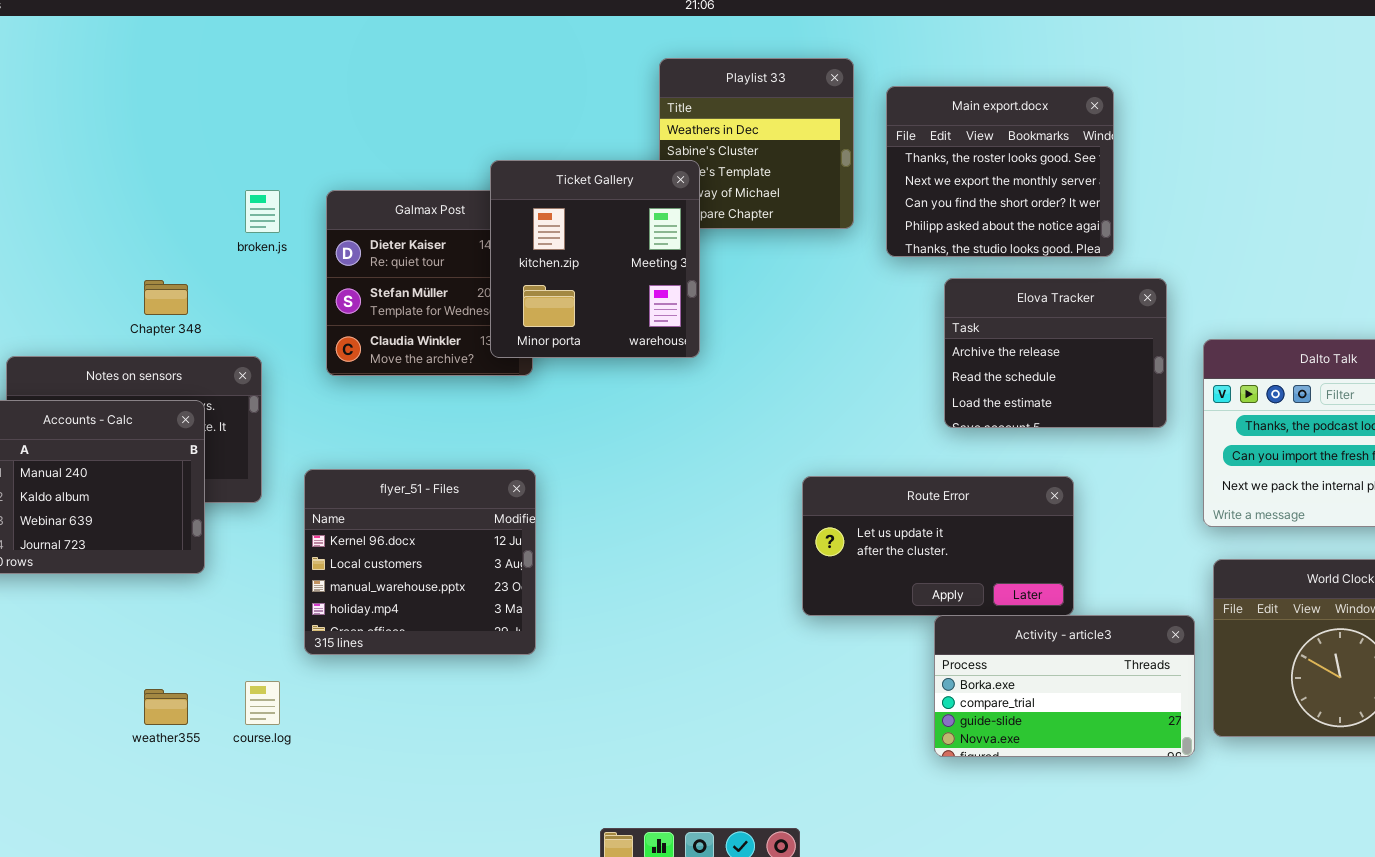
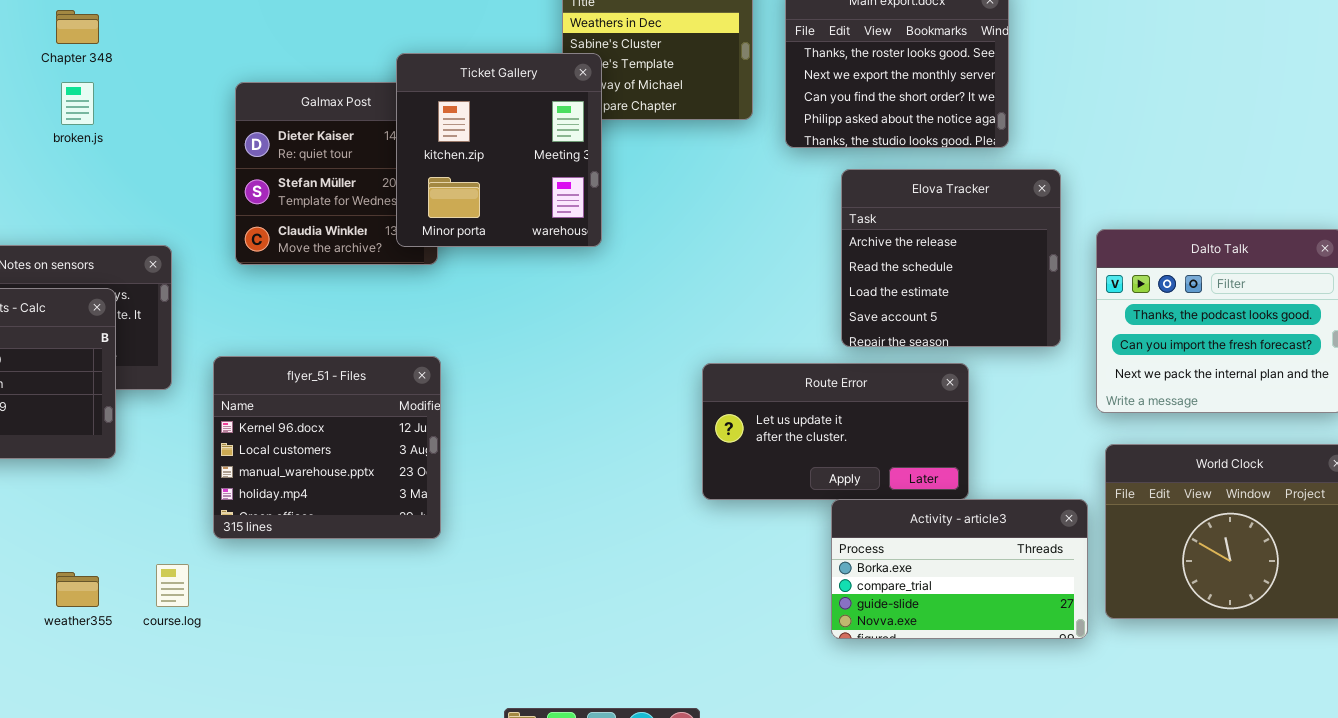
broken.js: [245,190,280,233] -> [61,82,94,125], moved
Elova Tracker: [944,278,1167,428] -> [841,169,1061,347], resized
Chapter 348: [144,280,188,315] -> [56,10,99,44], moved

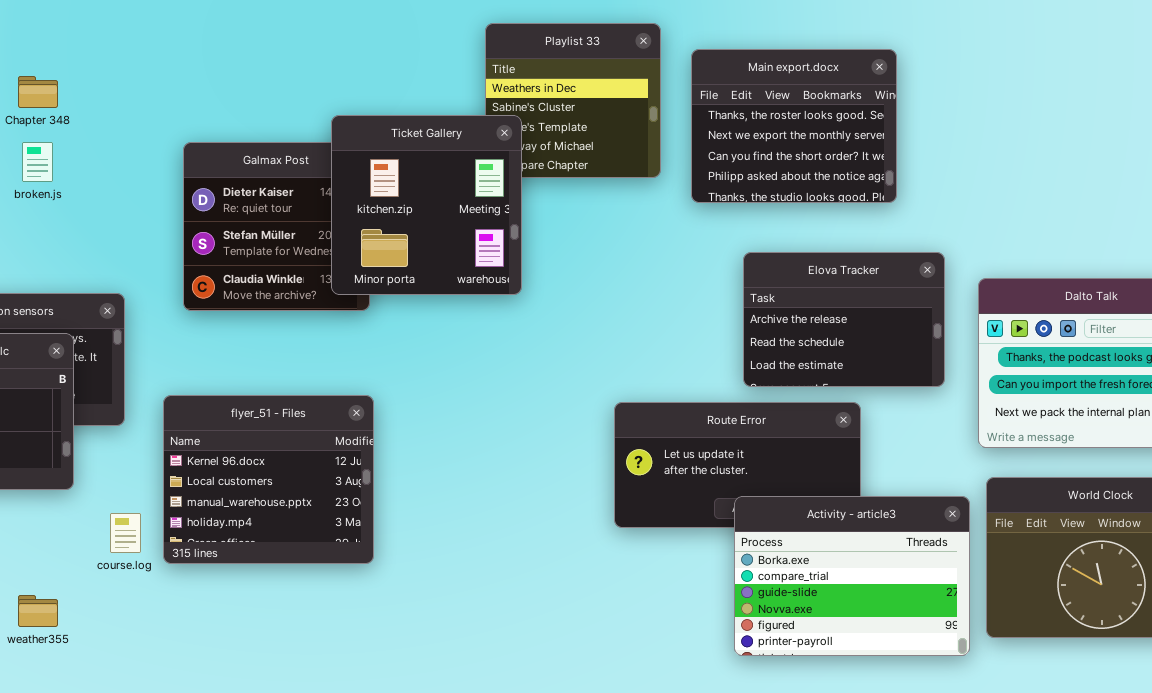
Elova Tracker: [841,169,1061,347] -> [743,252,945,387], resized
Activity - article3: [831,499,1088,639] -> [734,496,970,656], resized
course.log: [156,564,189,607] -> [110,513,141,553], moved

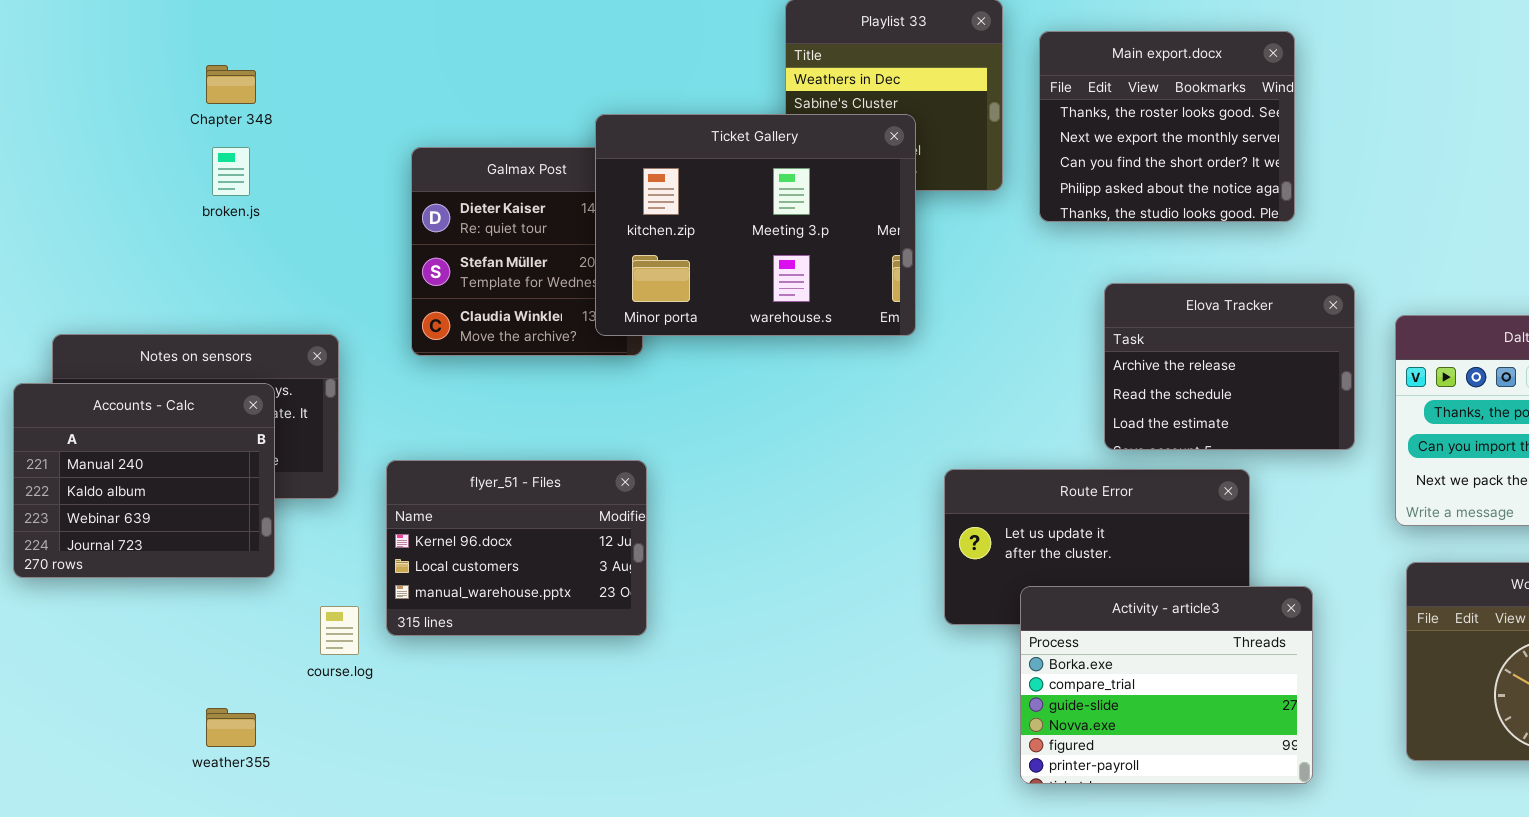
Ticket Gallery: [331,115,522,295] -> [595,114,916,336], resized
flyer_51 - Files: [163,395,374,564] -> [386,460,647,636], resized
Activity - article3: [734,496,970,656] -> [1020,586,1313,784], moved

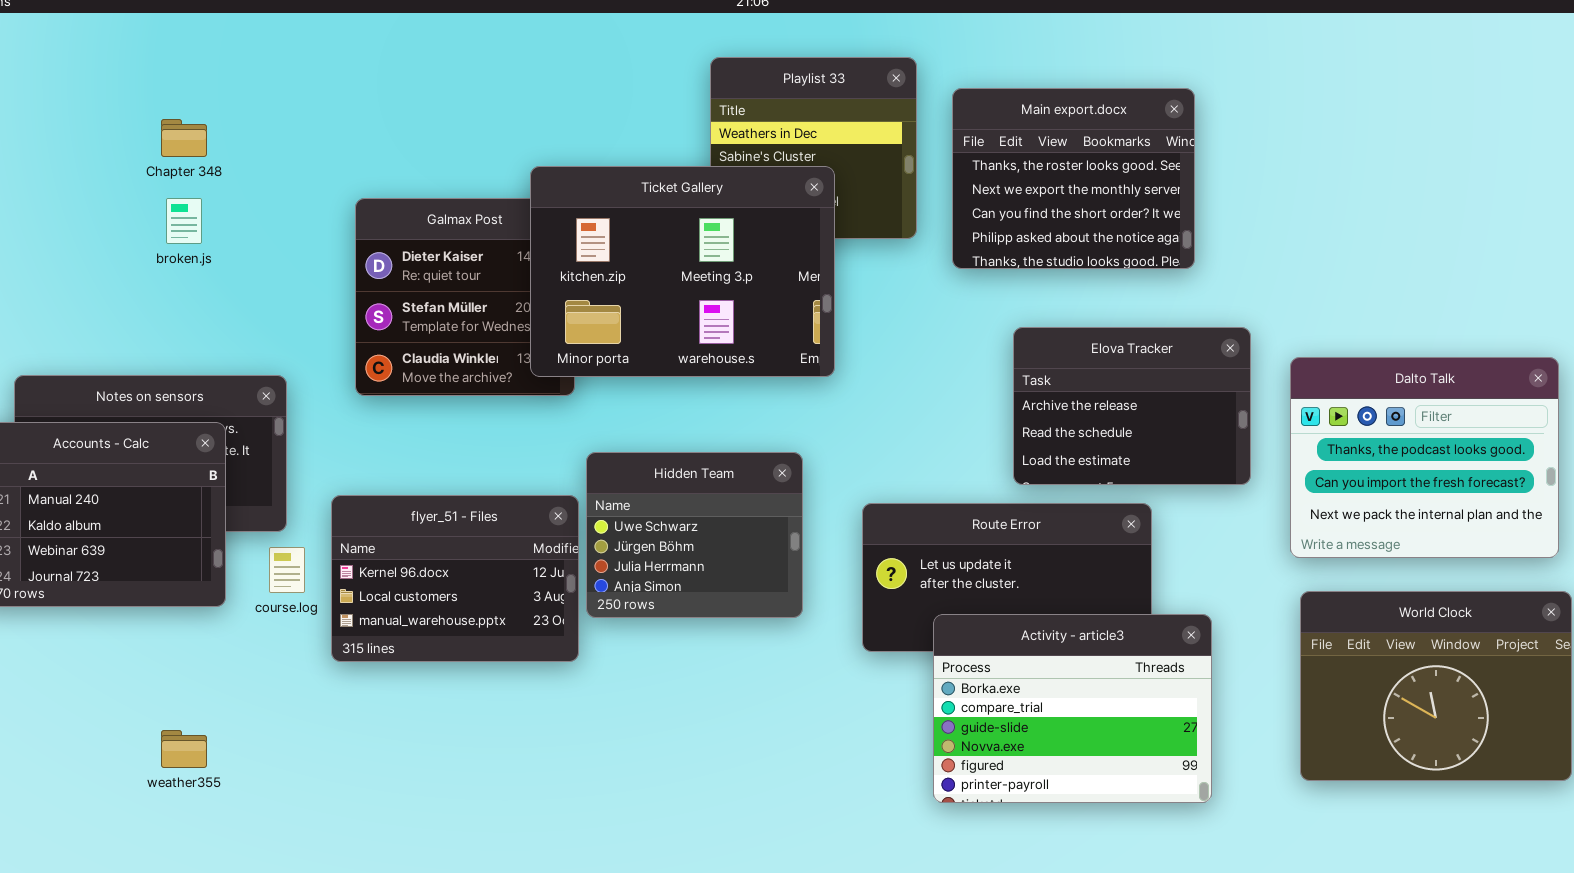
Hidden Team: none -> [586,452,803,618], opened
course.log: [320,606,359,655] -> [269,547,305,593], moved

